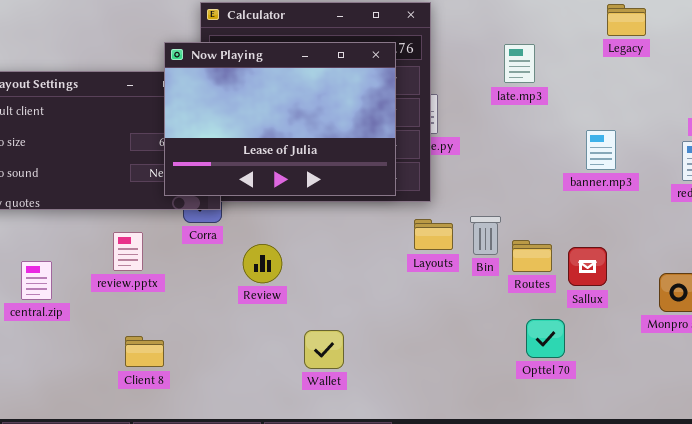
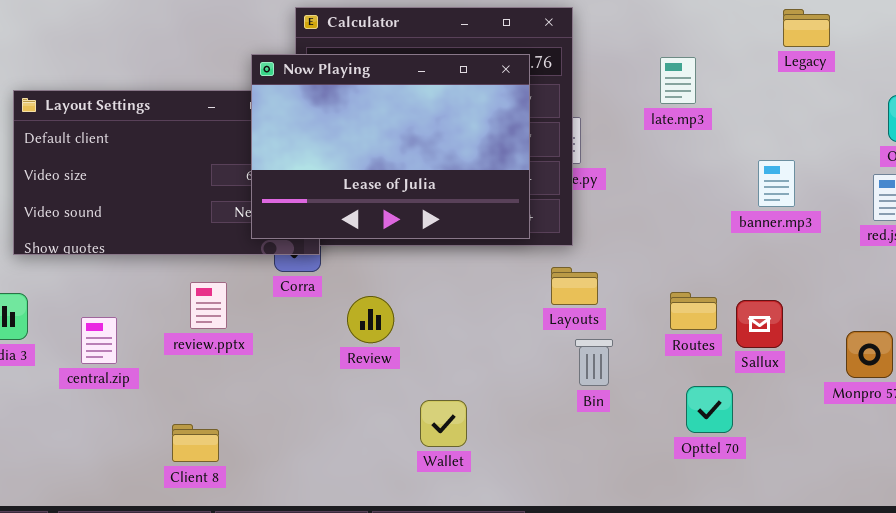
Bin: [470,216,501,255] -> [575,339,613,386], moved
Client 8: [125,336,164,367] -> [172,424,219,462], moved

